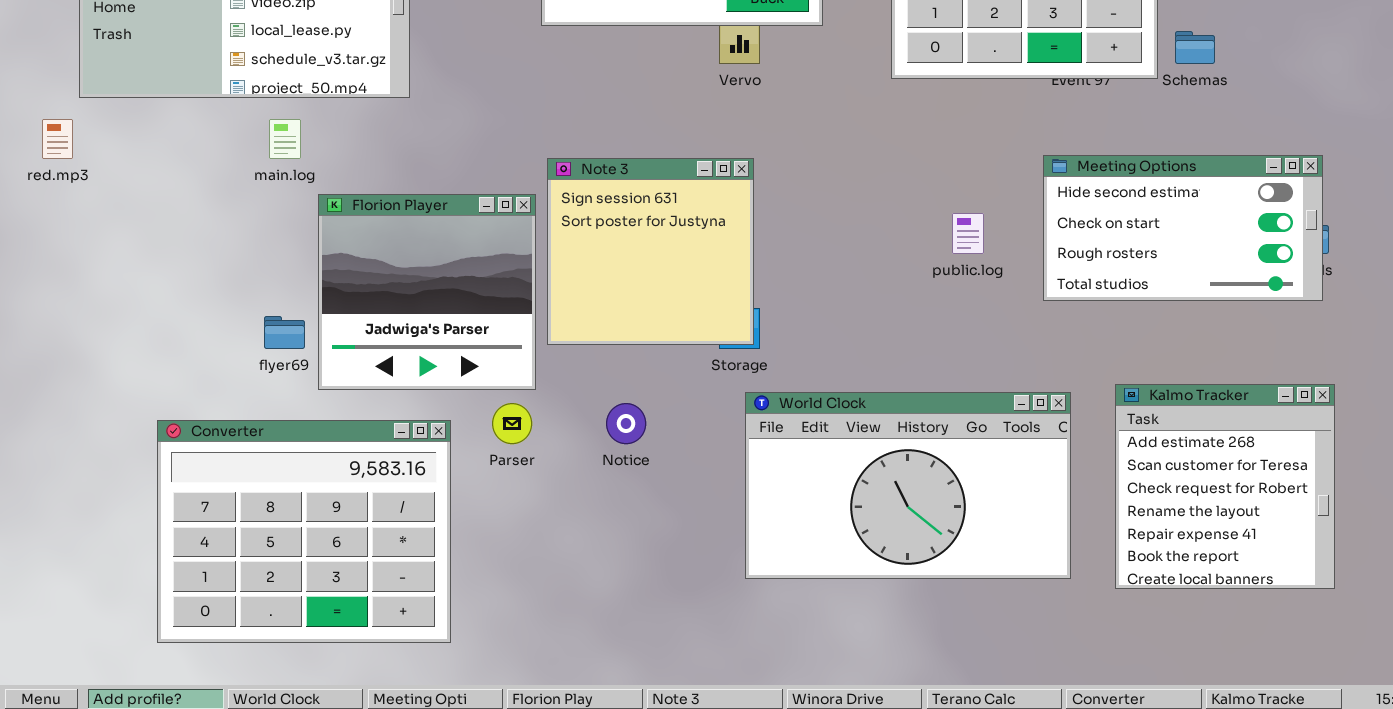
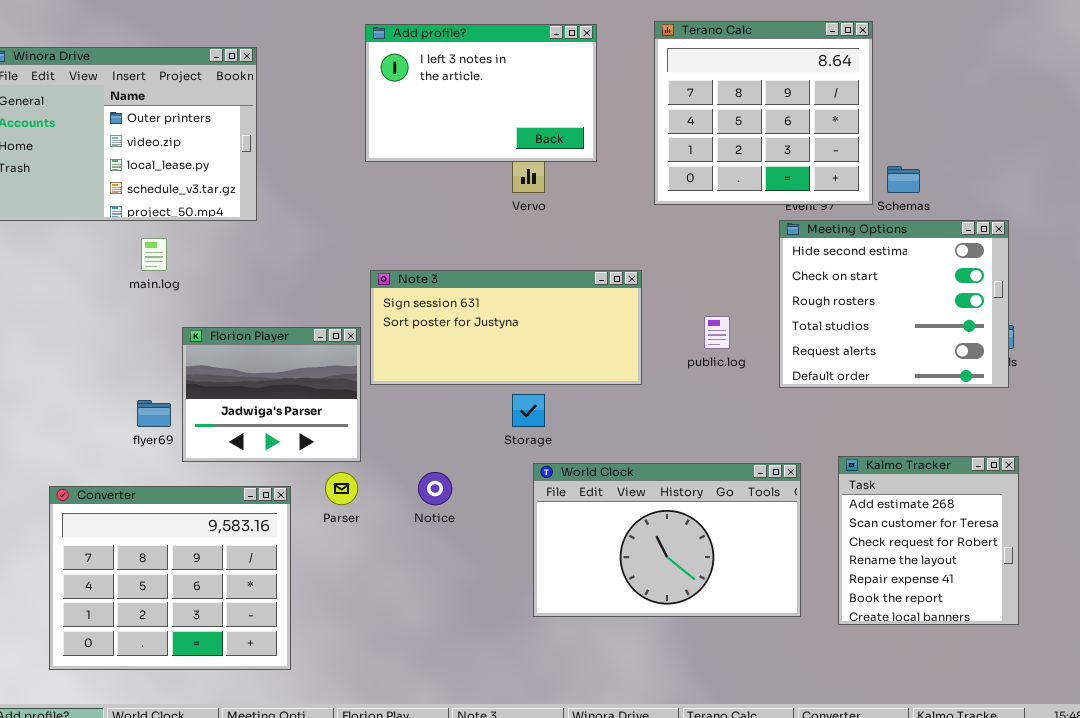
Meeting Options: [1043,155,1323,301] -> [779,220,1009,388], resized
Note 3: [547,158,754,345] -> [370,270,642,385], resized
Florion Player: [318,194,536,390] -> [182,327,361,462], resized

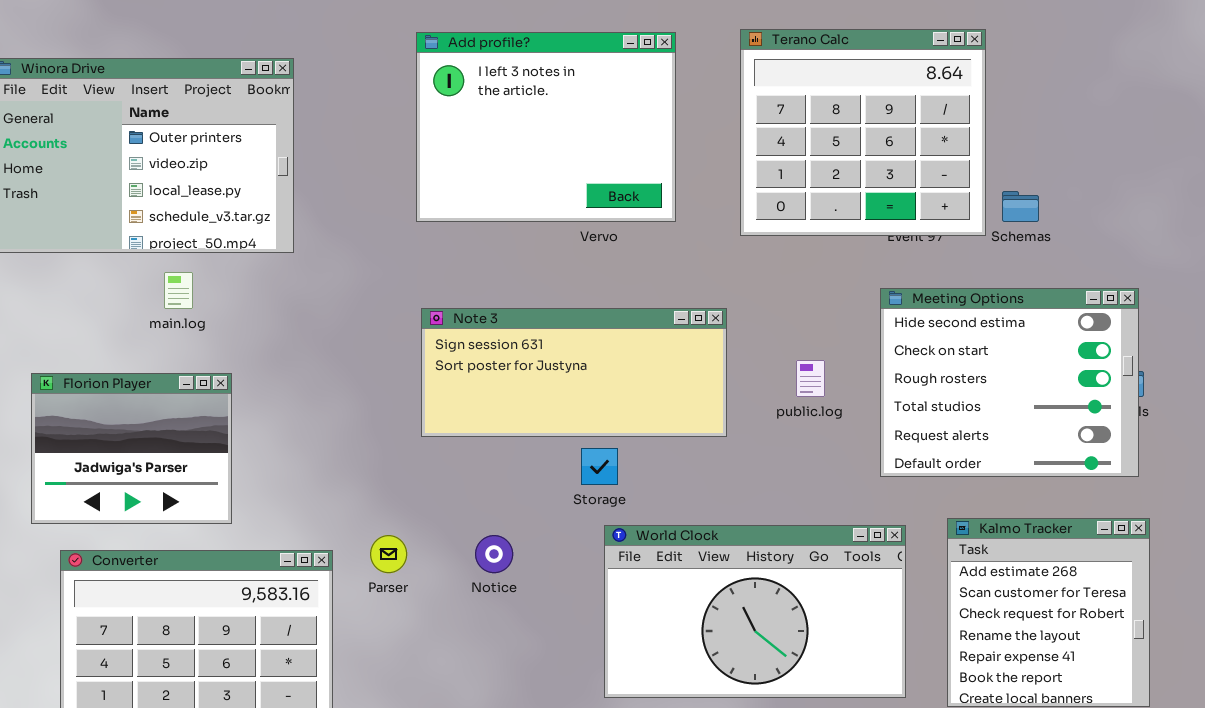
Add profile?: [365,24,597,162] -> [416,32,676,222], resized
Meeting Options: [779,220,1009,388] -> [880,288,1139,477], moved
Florion Player: [182,327,361,462] -> [31,373,232,524], moved

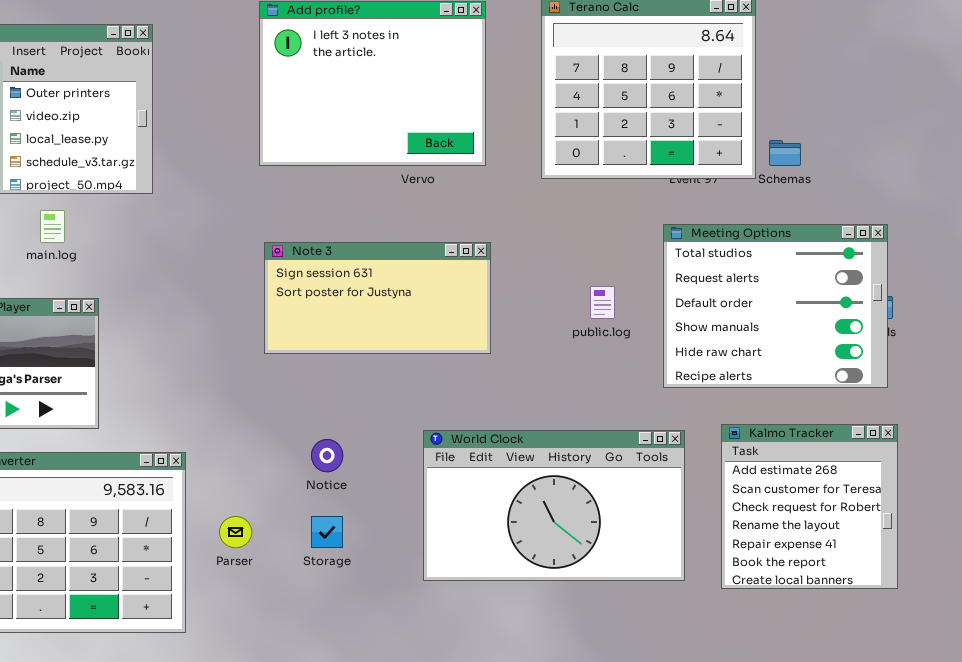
Meeting Options: [880,288,1139,477] -> [663,224,888,388], scrolled down 3 rows
Note 3: [421,308,727,437] -> [264,242,491,354], resized
Storage: [581,448,618,485] -> [311,516,343,548], moved
Parser: [370,535,407,573] -> [219,516,252,548], moved

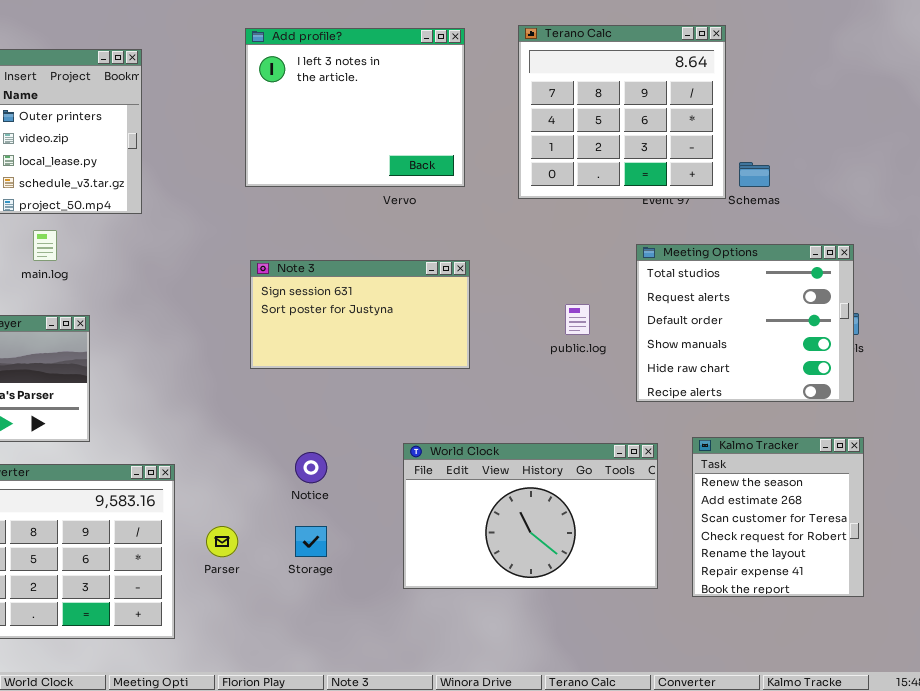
Kalmo Tracker: [721,424,898,589] -> [692,437,864,597], scrolled up 1 row

